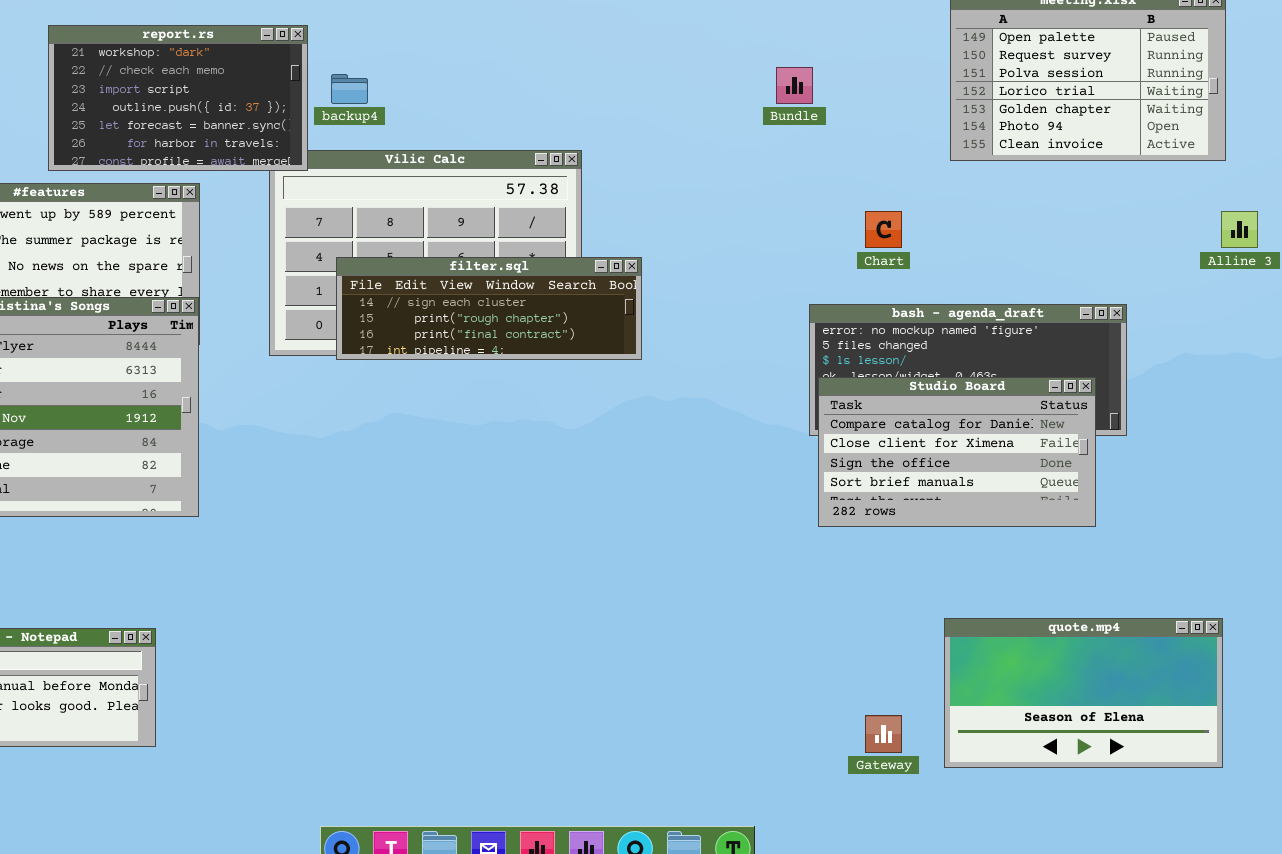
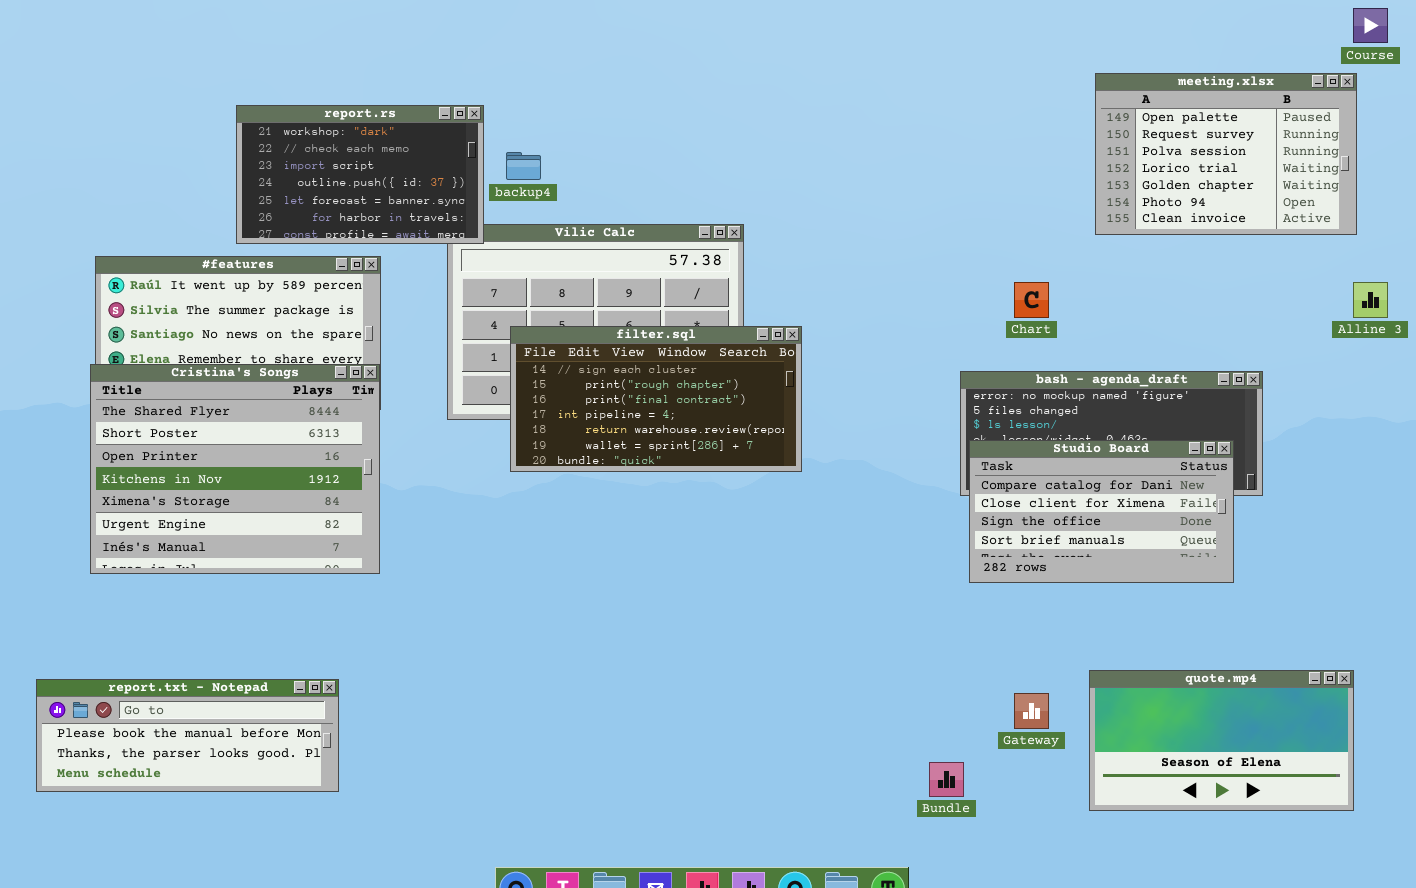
Bundle: [776,67,813,104] -> [929,762,964,797], moved
filter.sql: [336,257,642,360] -> [510,326,802,472], resized
Gateway: [865,715,902,753] -> [1014,693,1049,729], moved

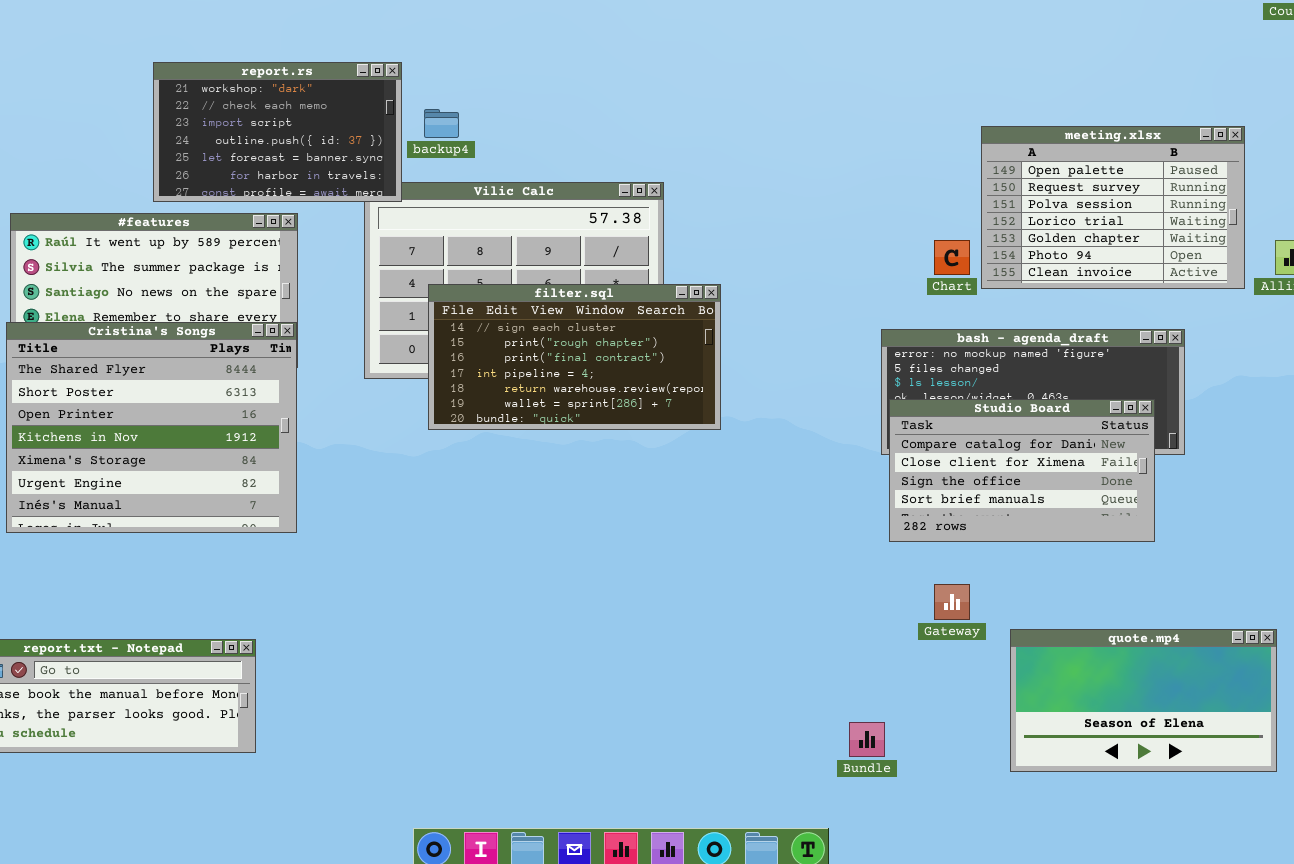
meeting.xlsx: [1095,73,1357,235] -> [981,126,1245,289], moved
Gateway: [1014,693,1049,729] -> [934,584,970,620], moved

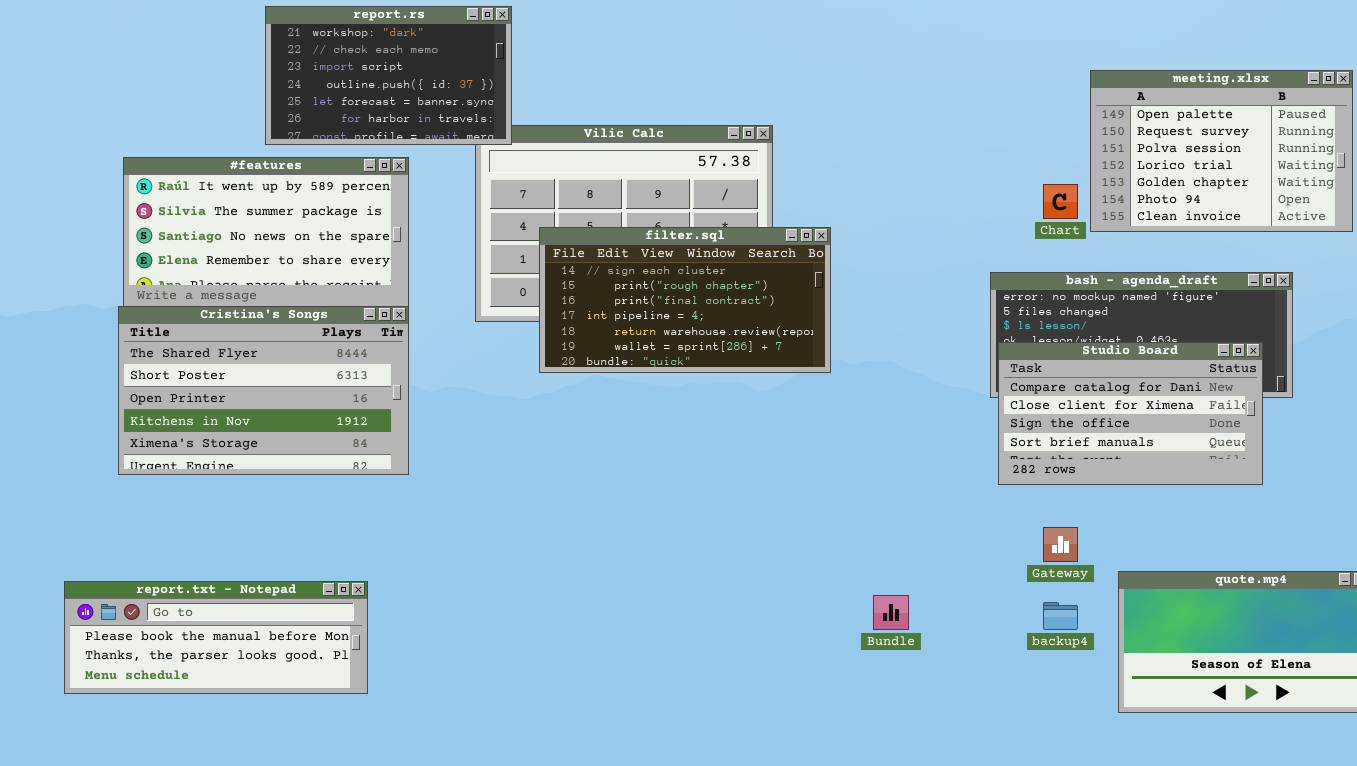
backup4: [424,109,459,138] -> [1043,602,1078,630], moved
Cristina's Songs: [6,322,297,533] -> [118,306,409,475], resized
Bundle: [849,722,885,757] -> [873,595,909,630], moved

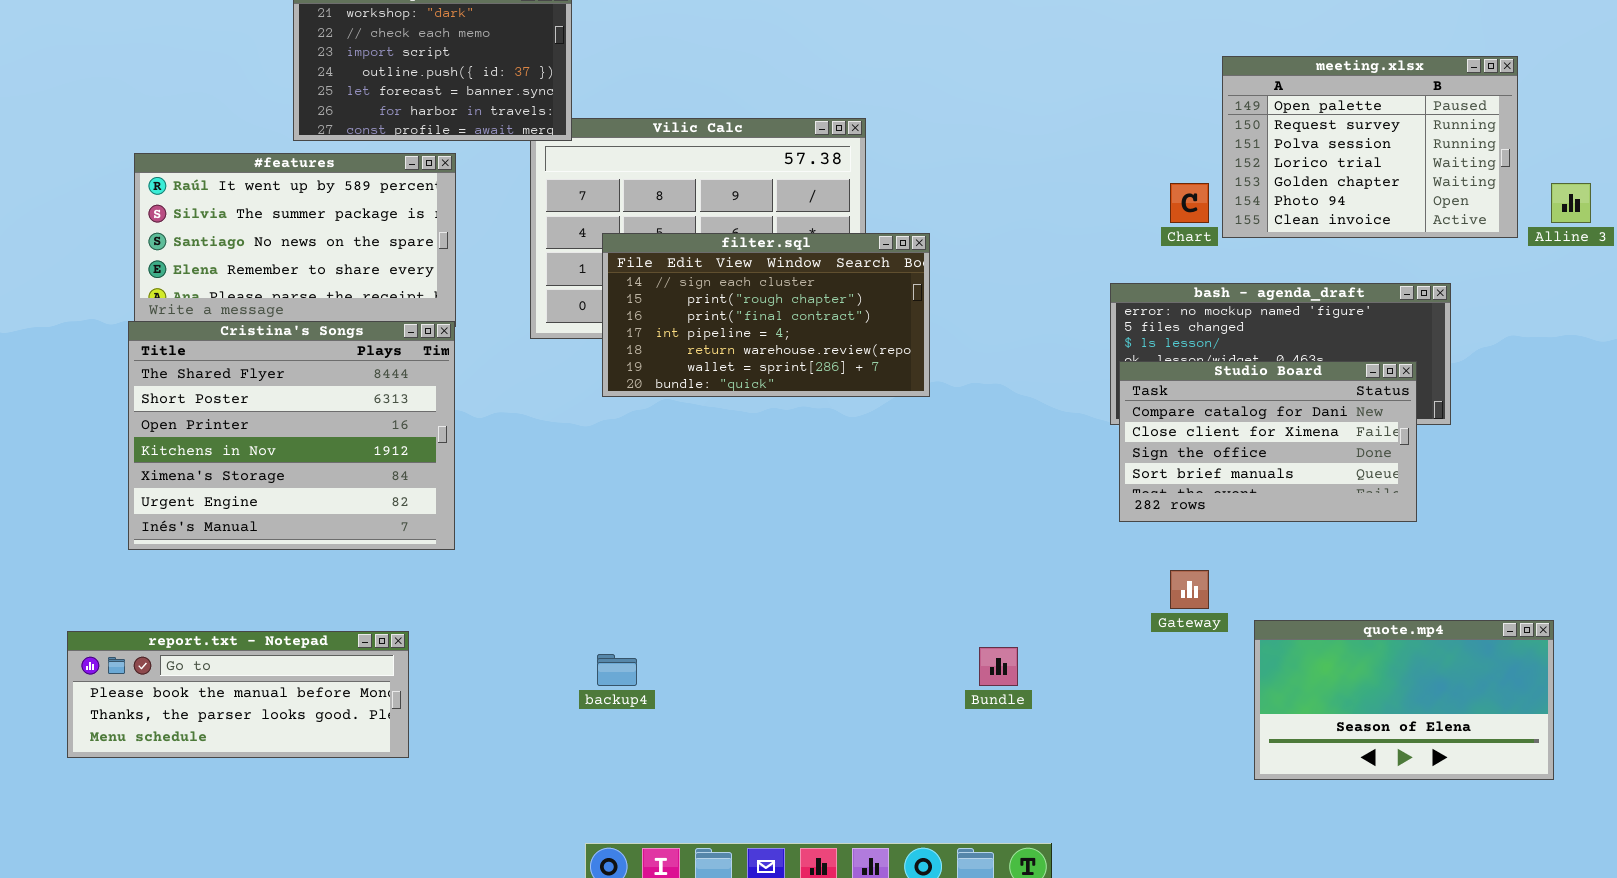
Cristina's Songs: [118,306,409,475] -> [128,321,455,550], resized
backup4: [1043,602,1078,630] -> [597,654,637,686], moved

